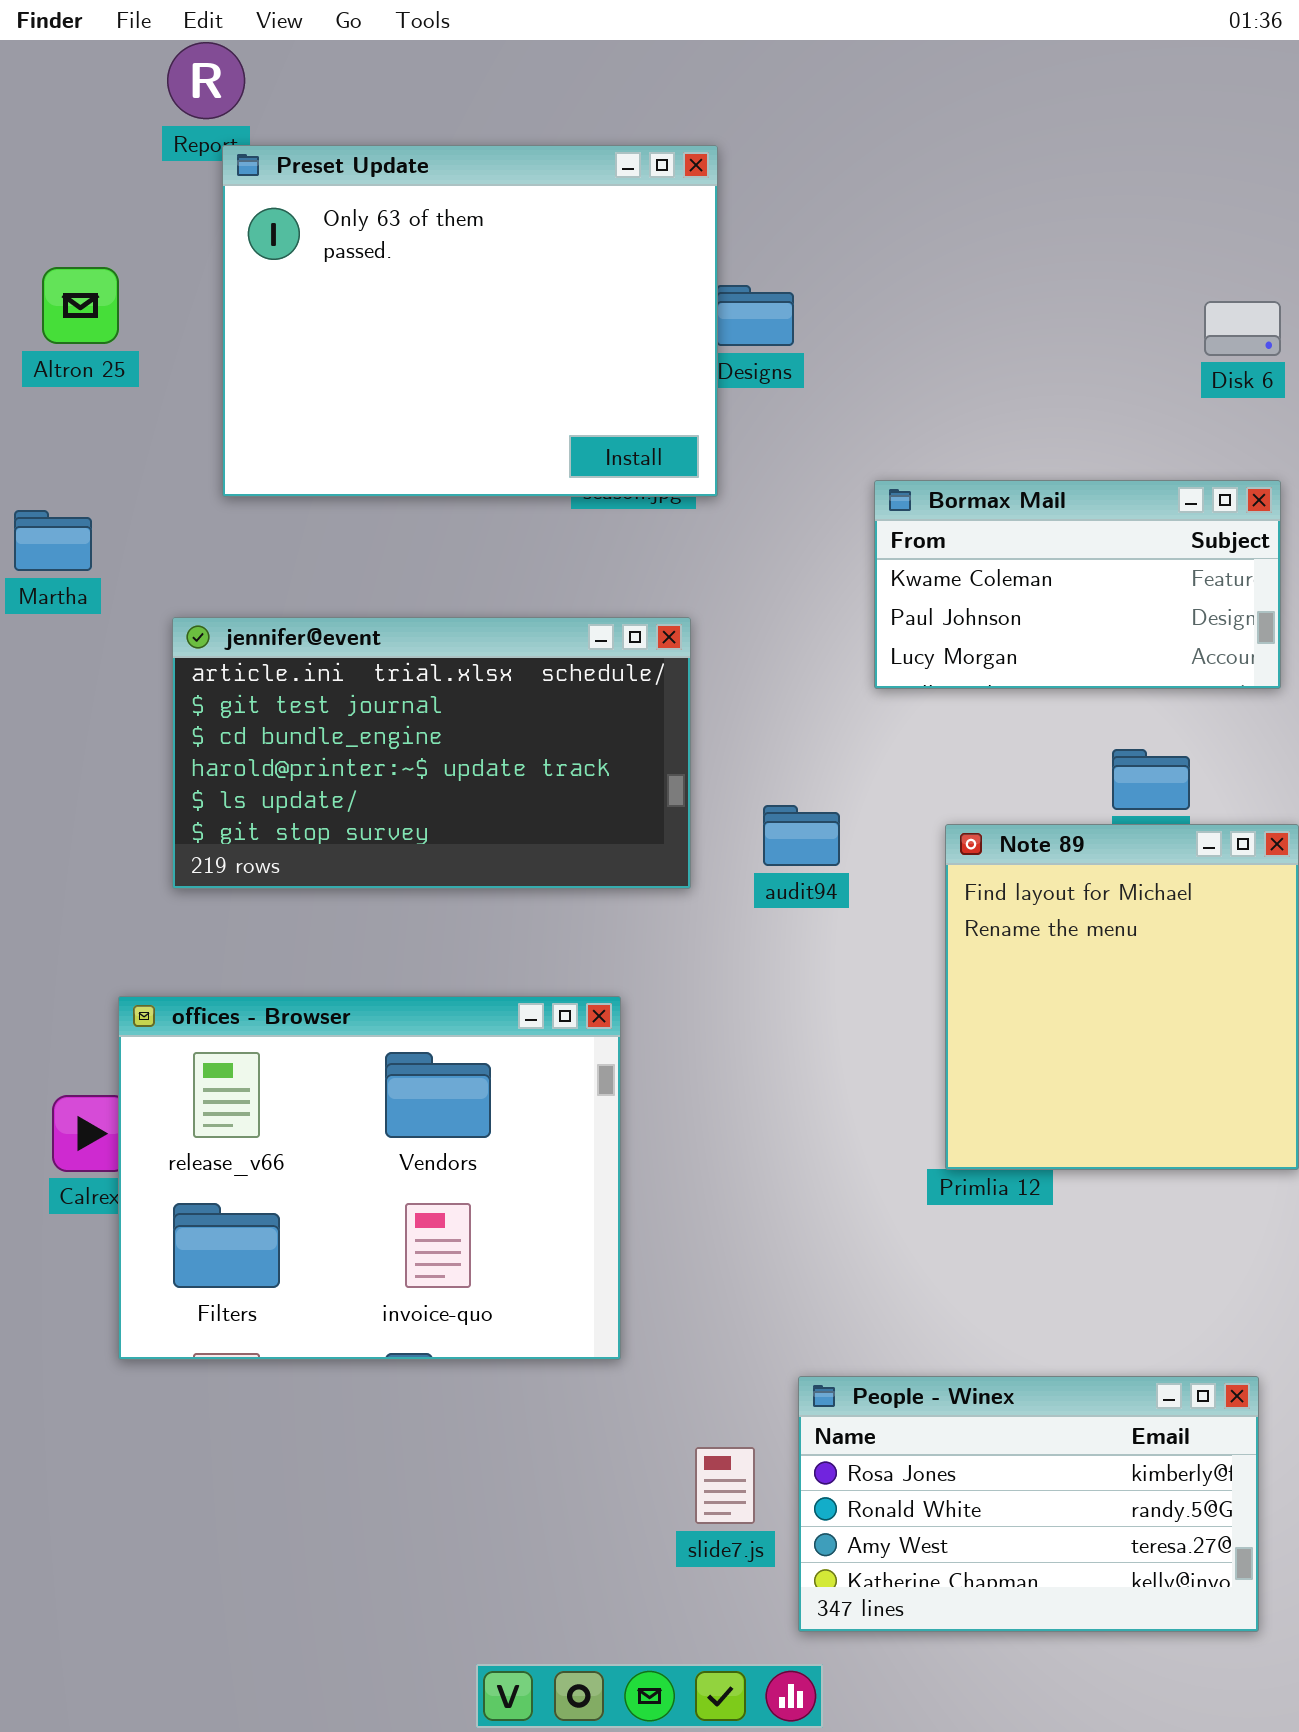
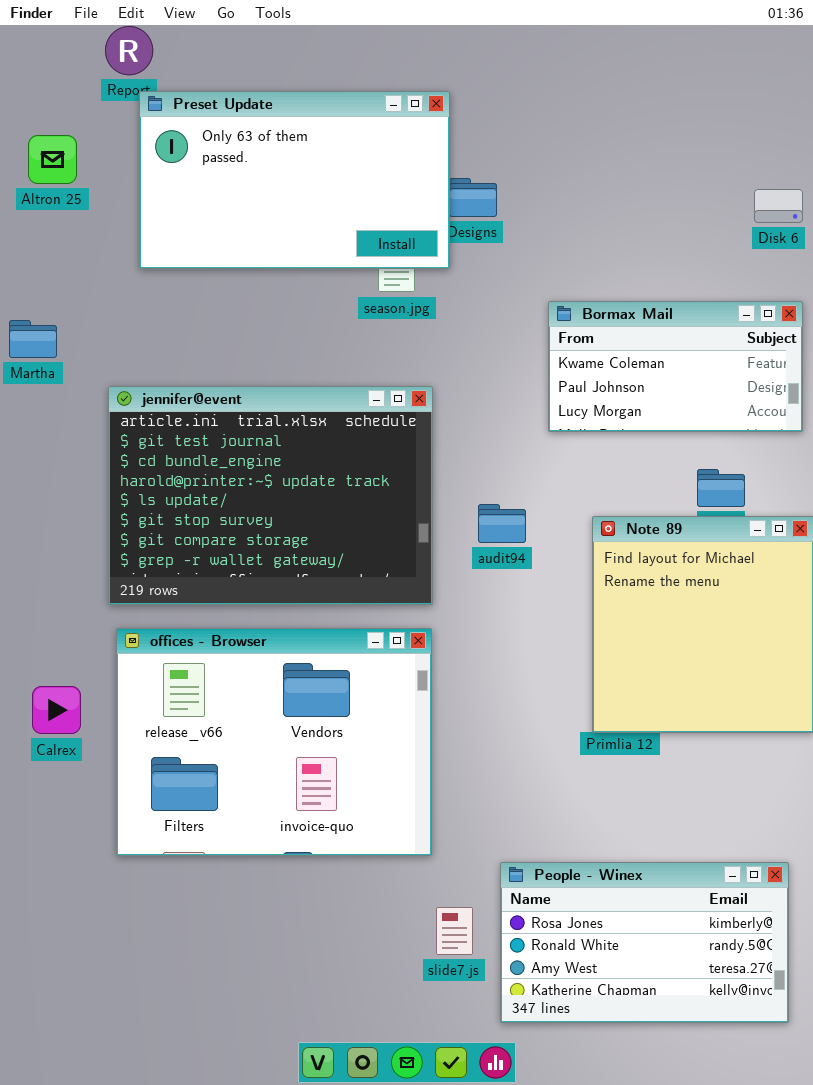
Preset Update: [222,145,718,497] -> [139,91,450,269], resized
Altron 25: [42,267,119,344] -> [28,135,77,184], moved
jennifer@event: [172,617,691,889] -> [108,386,433,605], resized
offices - Browser: [118,996,621,1360] -> [116,628,432,856], moved

